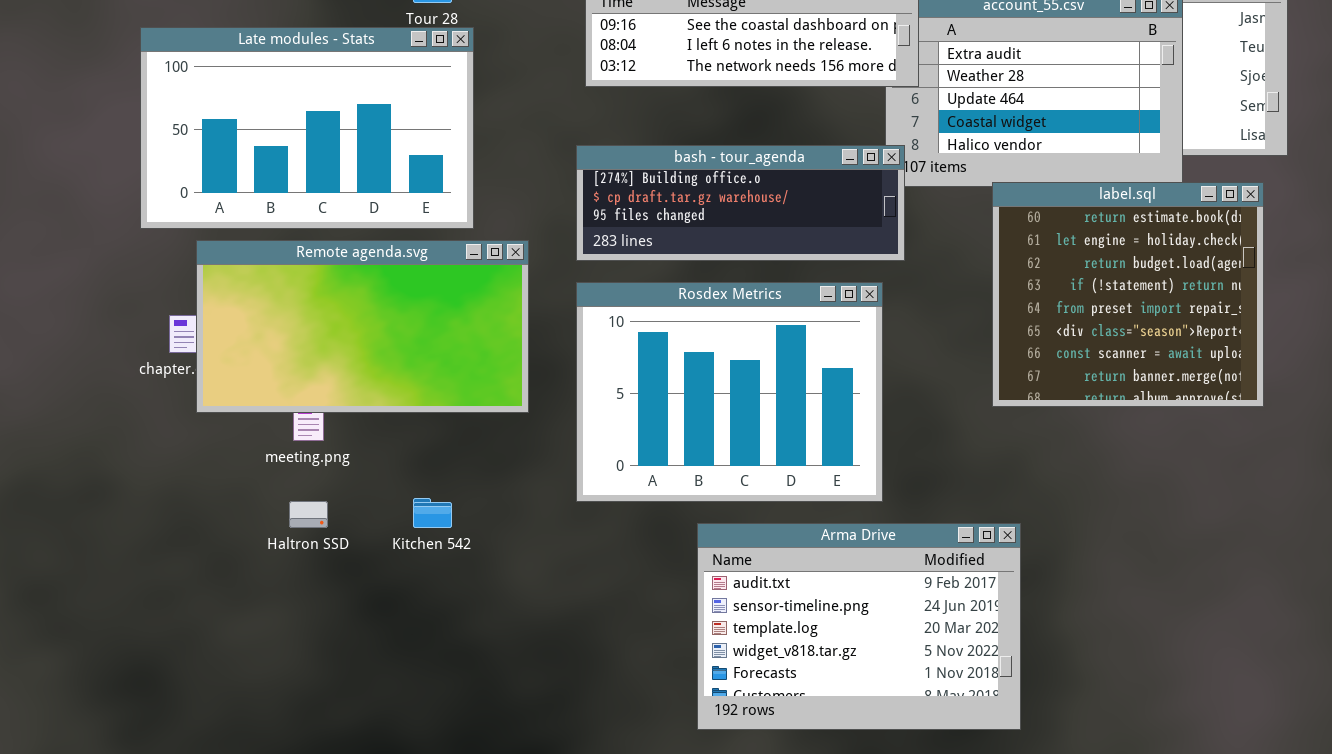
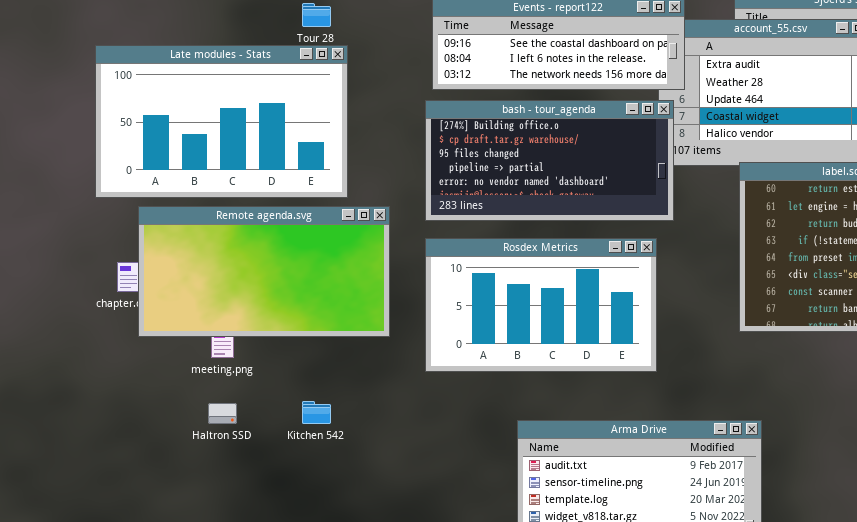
bash - tour_agenda: [576,145,905,261] -> [425,100,674,221], resized
Rosdex Metrics: [576,282,883,502] -> [425,238,657,372], resized

